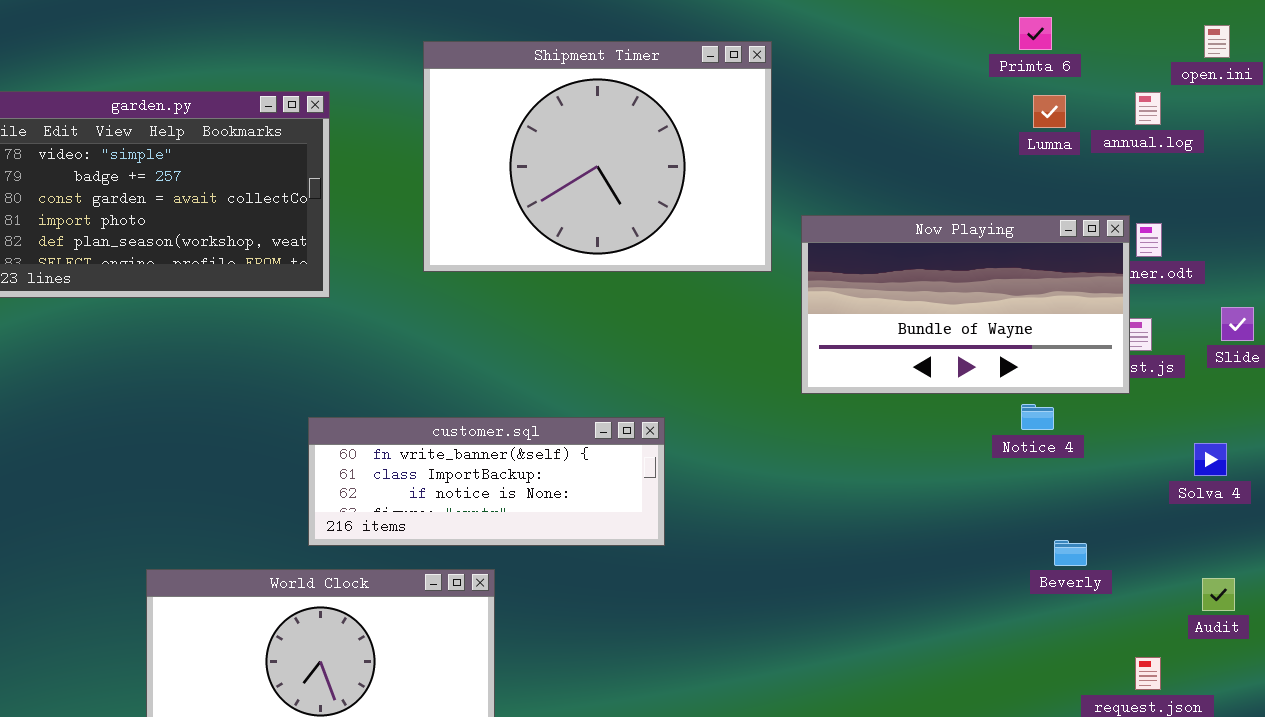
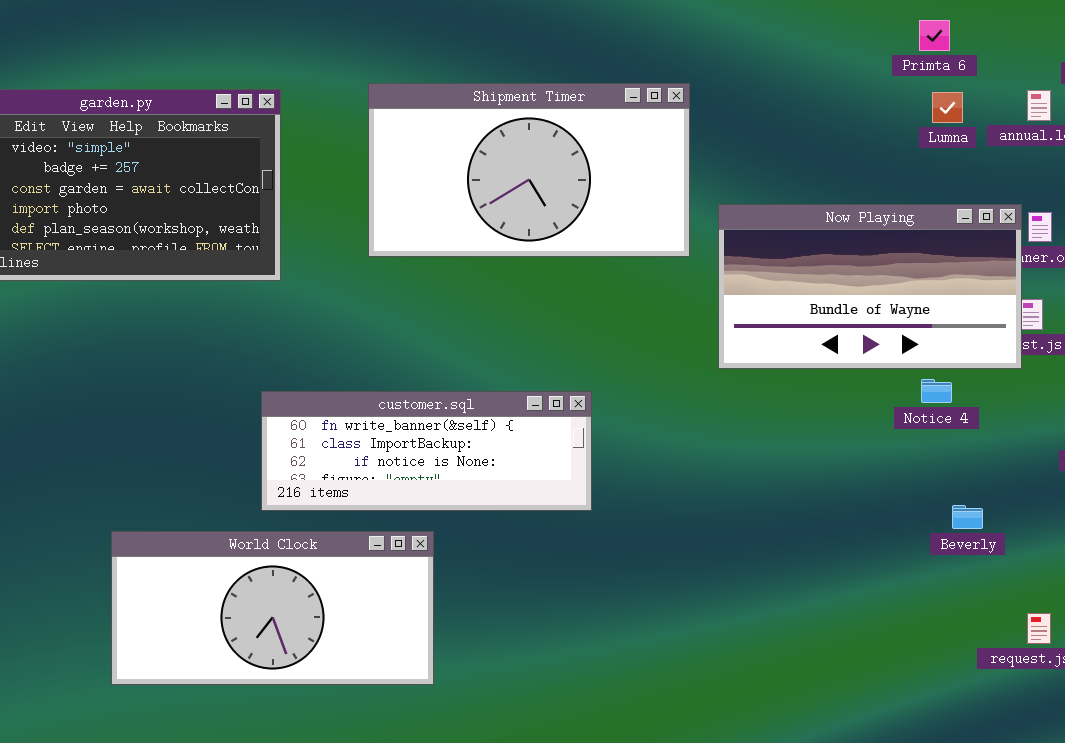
Shipment Timer: [423,41,772,272] -> [368,83,690,257], resized

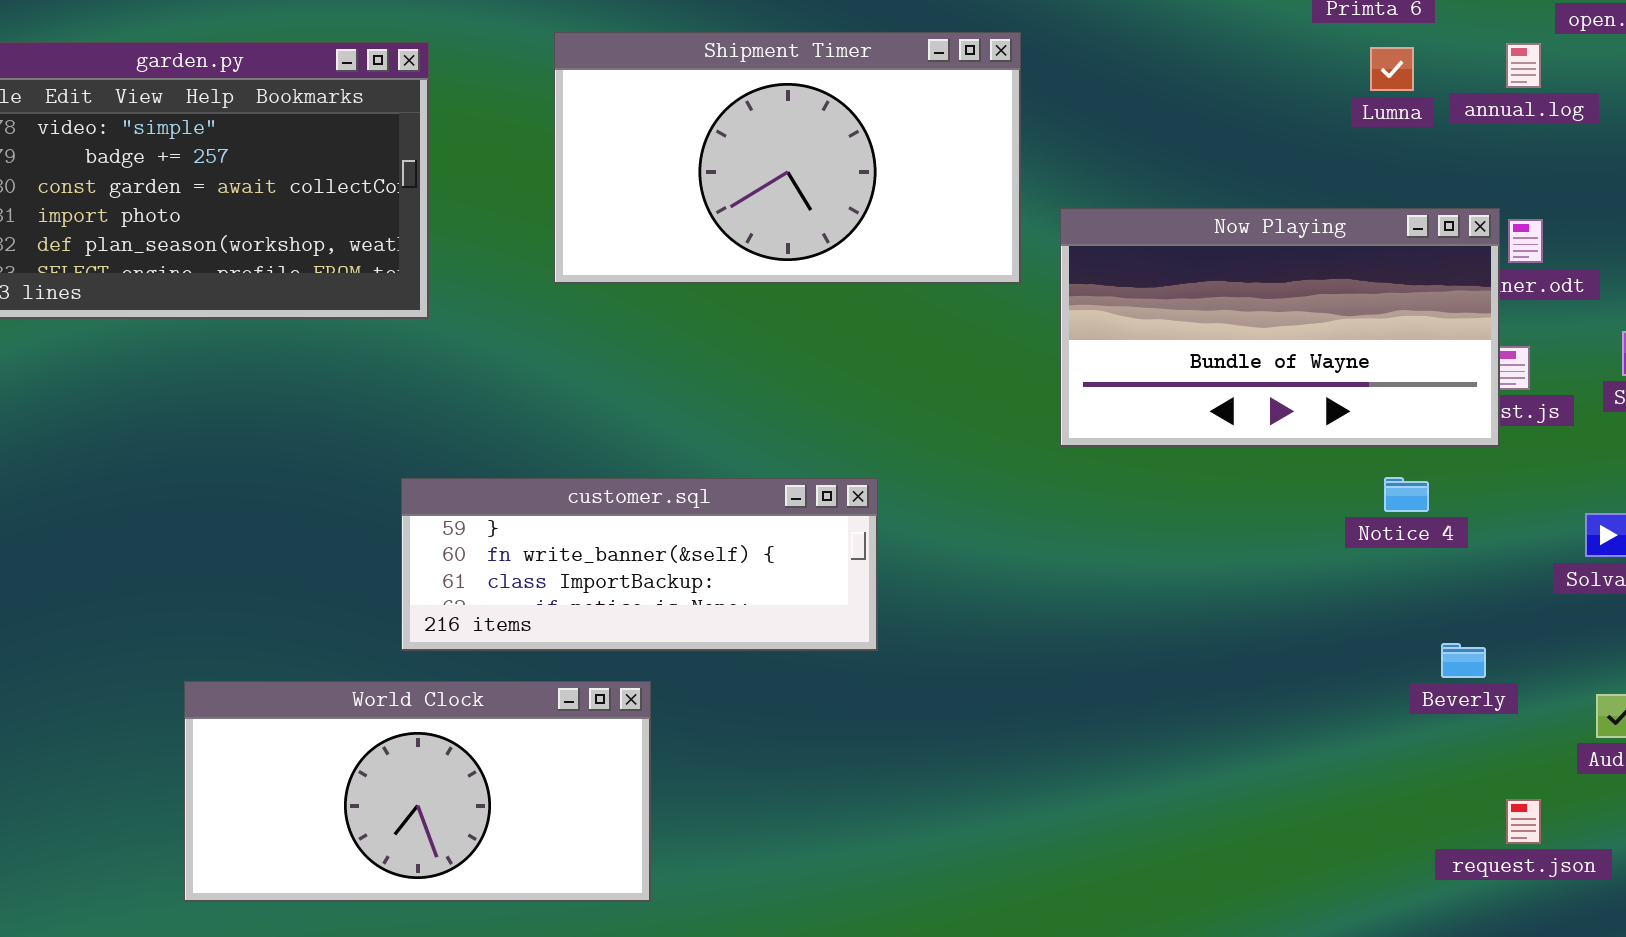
Notice 4: [921,379,952,403] -> [1384,477,1429,512], moved
customer.sql: [261,391,592,511] -> [401,478,878,651], scrolled up 1 row
Beverly: [952,505,983,529] -> [1441,643,1486,678], moved

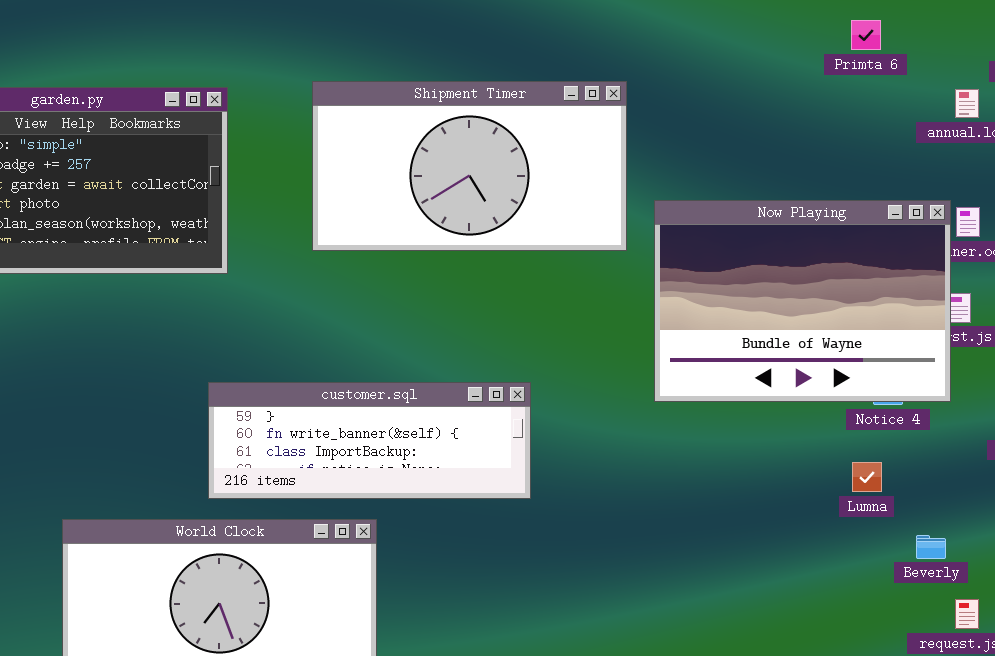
Lumna: [1370,47,1414,91] -> [852,462,882,492], moved
Now Playing: [1060,208,1500,447] -> [654,200,951,402], resized
Beverly: [1441,643,1486,678] -> [916,535,946,559], moved

